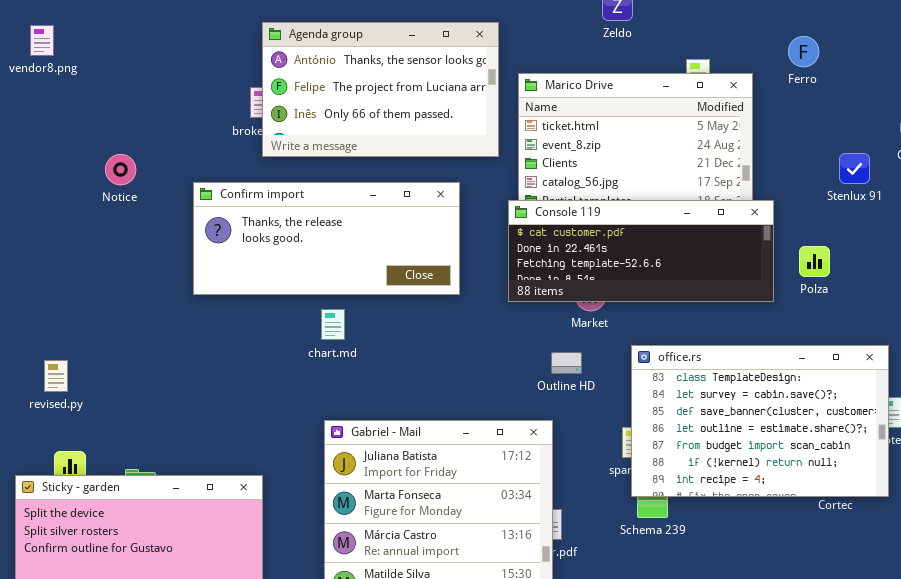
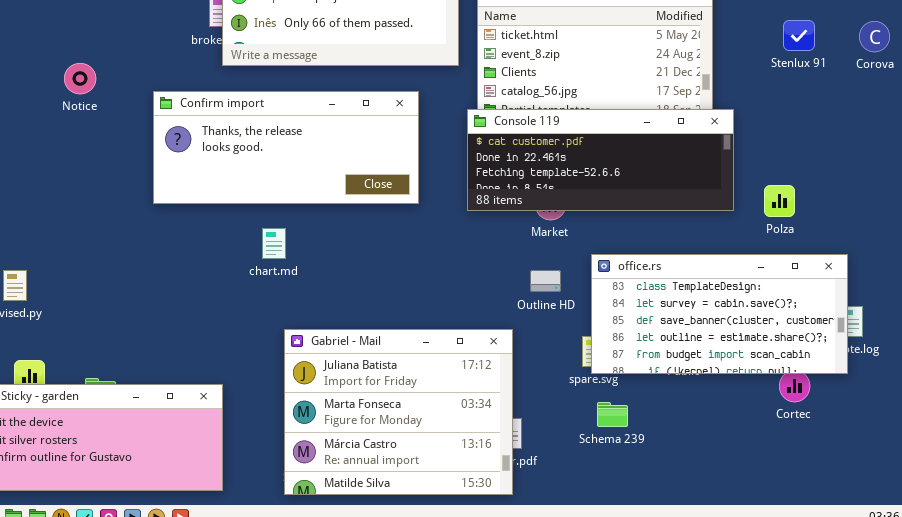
Stenlux 91: [839,153,870,184] -> [783,20,815,51], moved
Polza: [799,246,830,277] -> [764,185,795,217], moved
chart.md: [321,309,345,340] -> [262,228,286,259], moved
office.rs: [631,345,889,497] -> [591,254,848,374], resized
Outline HD: [551,352,582,374] -> [530,270,561,292], moved

